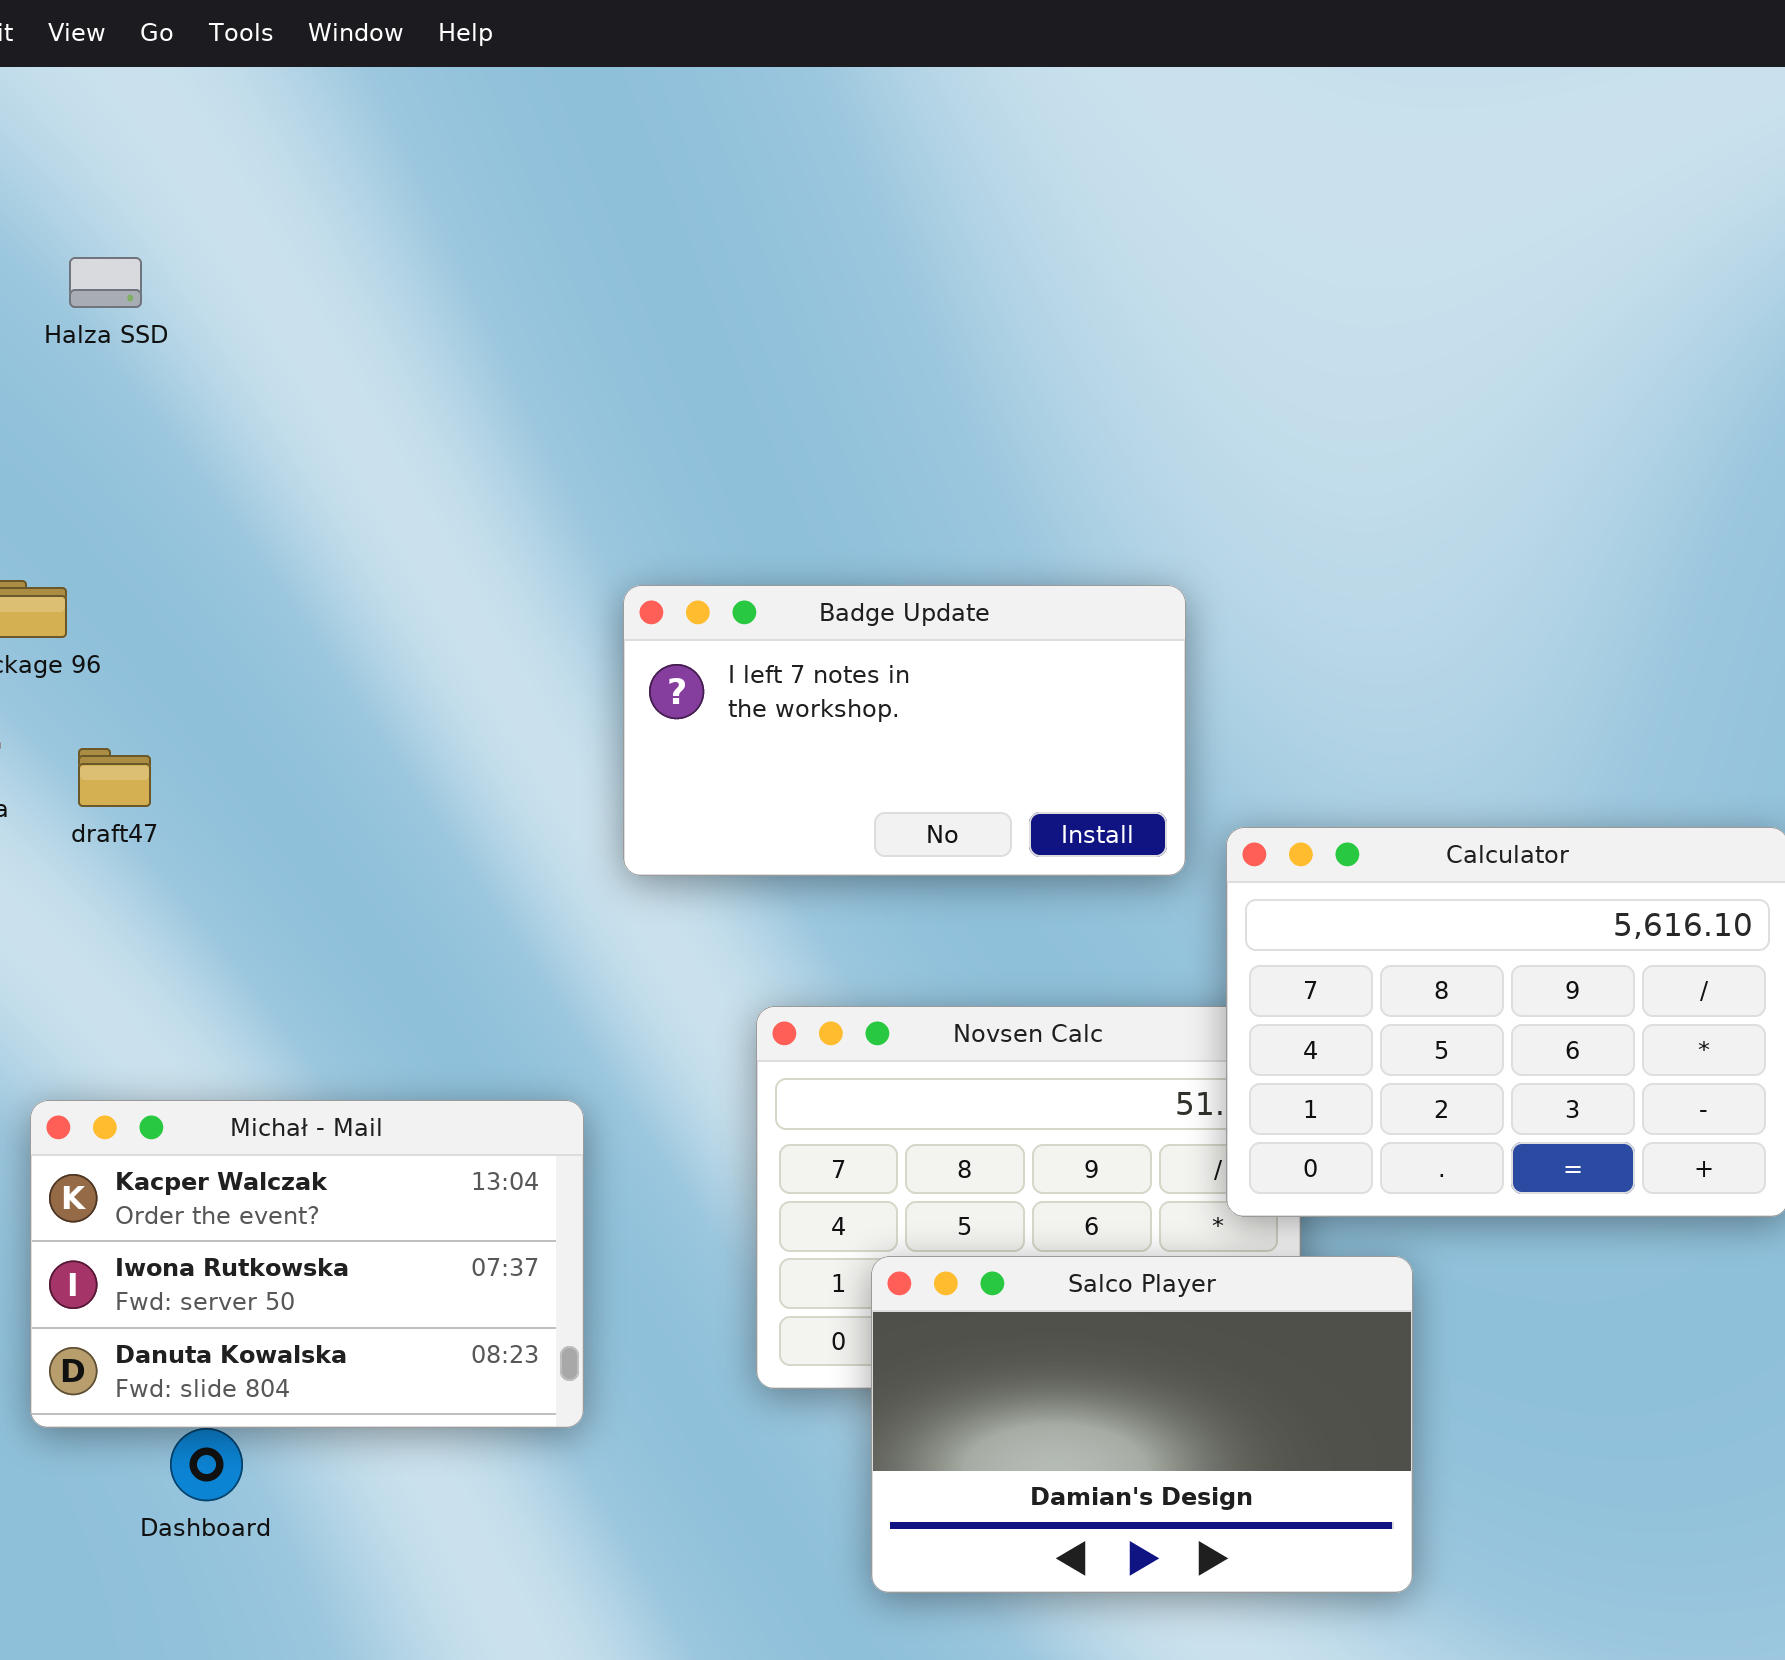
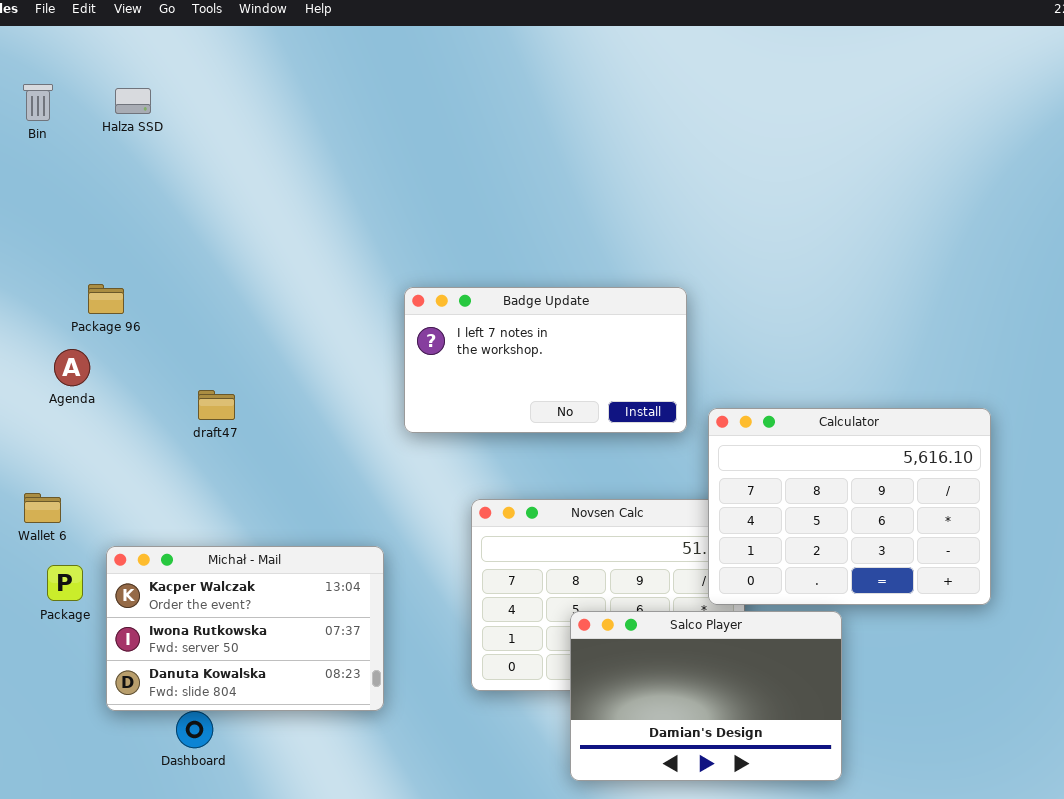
Halza SSD: [69,257,142,308] -> [115,88,151,114], moved
draft47: [78,748,151,807] -> [198,390,235,420], moved
Salco Player: [871,1256,1413,1593] -> [570,611,842,781], moved

